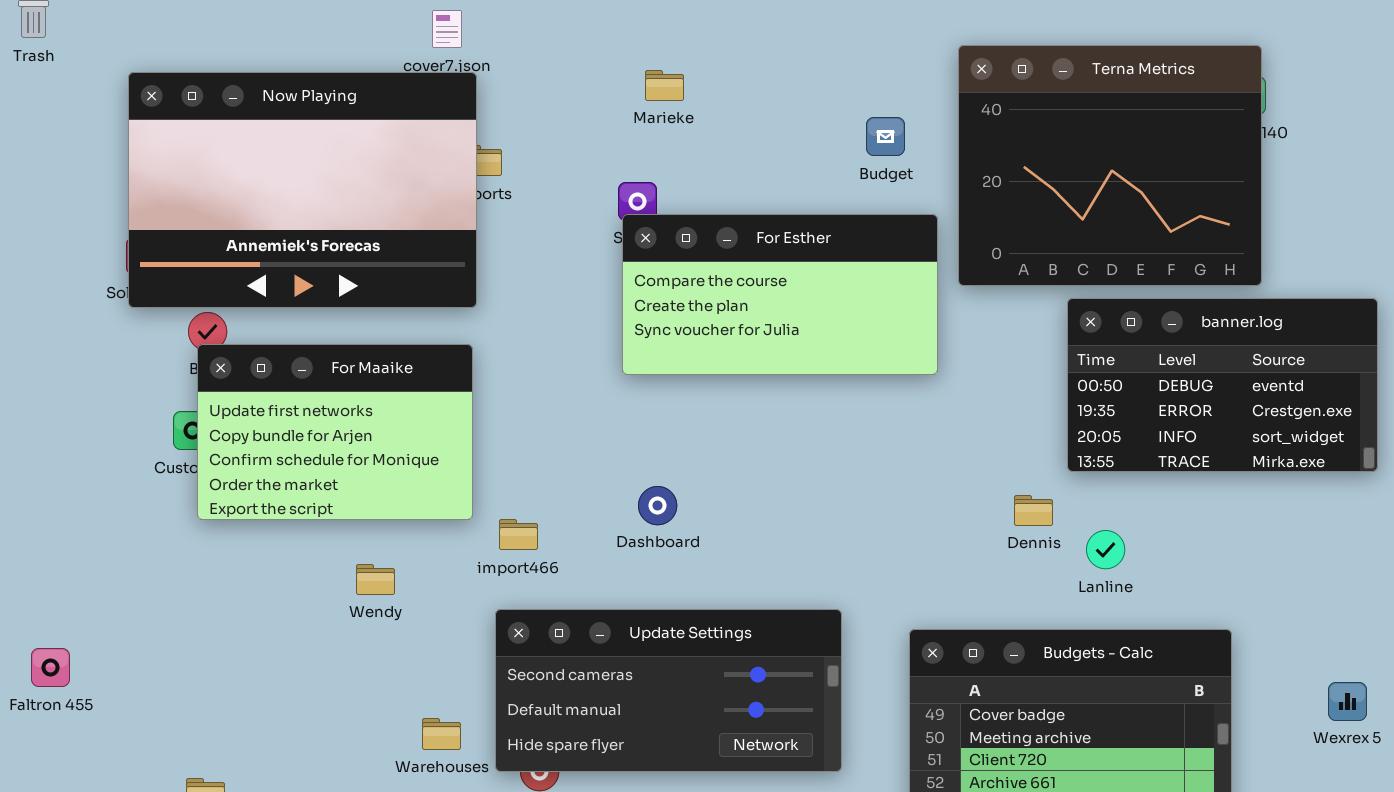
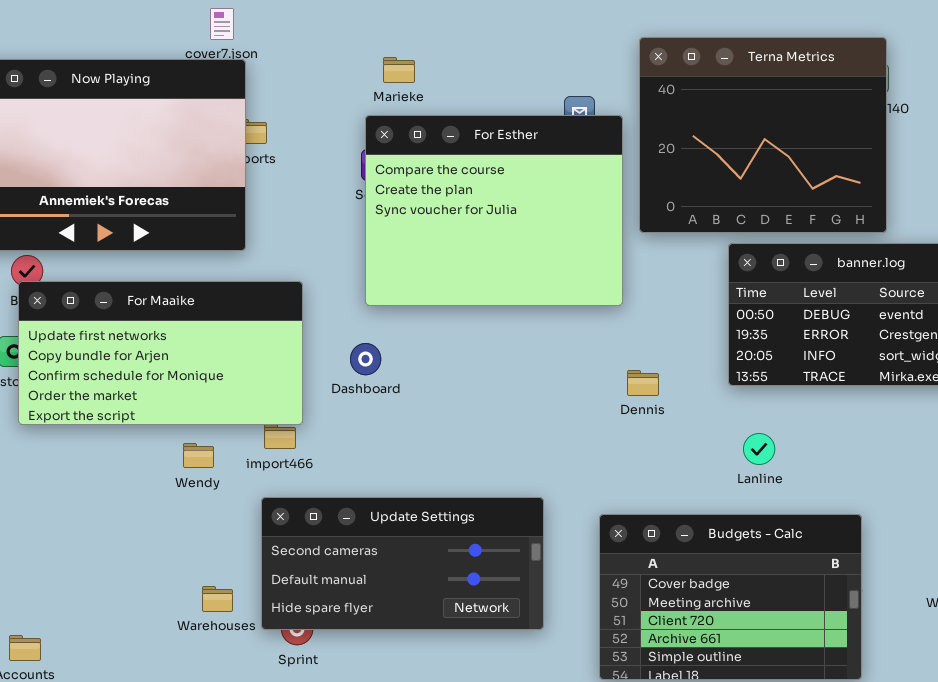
For Esther: [622,214,938,375] -> [365,115,623,306], resized
For Maaike: [197,344,473,520] -> [18,281,303,425], resized
Dashboard: [638,486,677,525] -> [350,343,381,375], moved
Dennis: [1014,495,1053,526] -> [627,370,659,396], moved
Wendy: [356,564,395,595] -> [183,443,214,468], moved

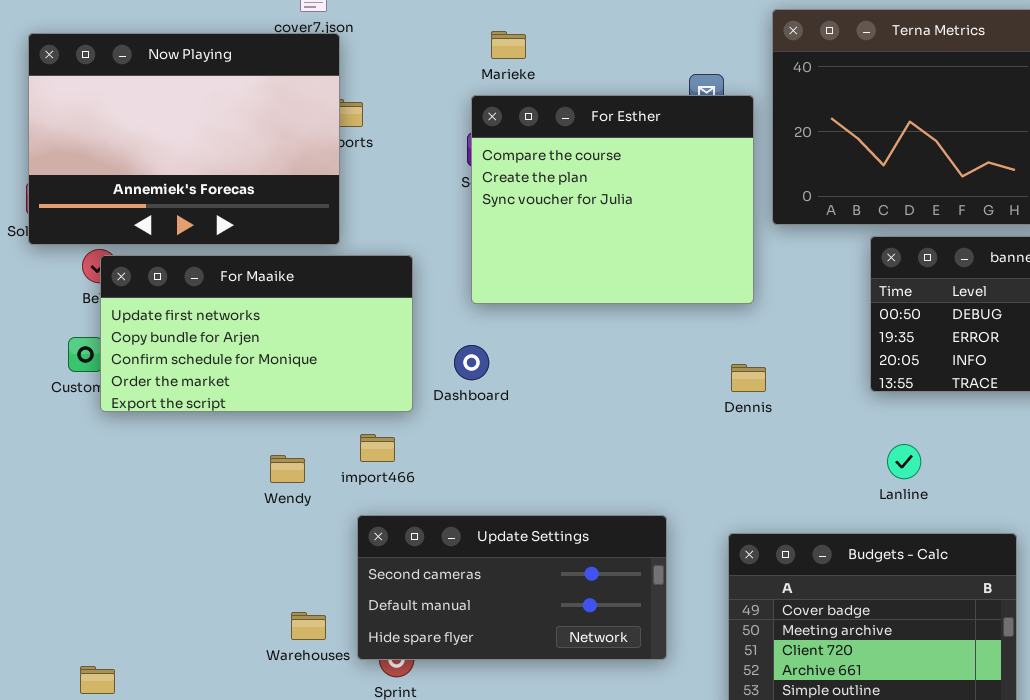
For Maaike: [18,281,303,425] -> [100,255,413,412], moved
Dennis: [627,370,659,396] -> [731,364,766,392], moved

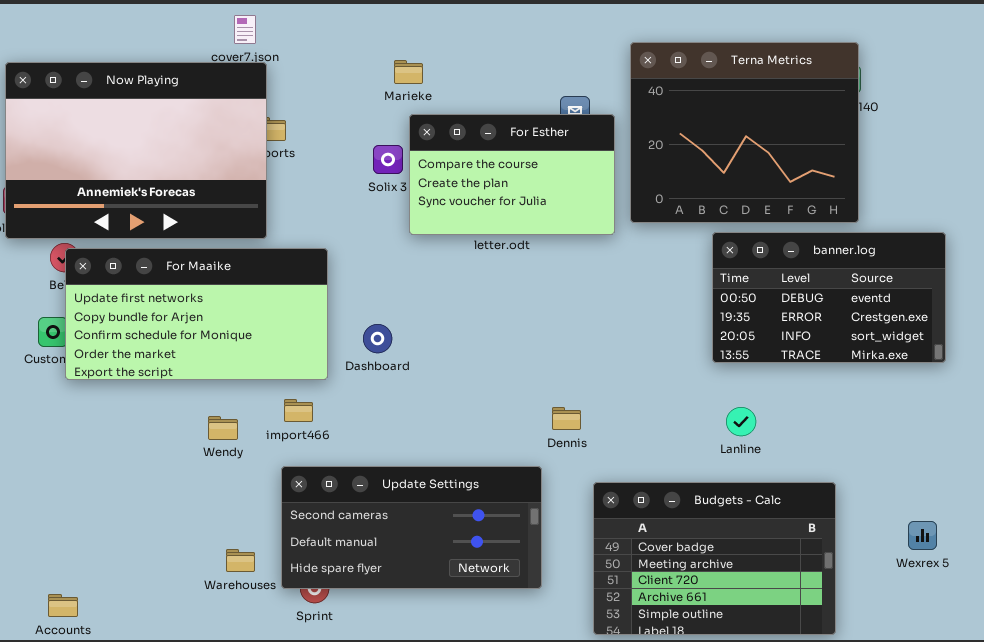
For Esther: [471,95,754,304] -> [409,114,615,235], resized
Dennis: [731,364,766,392] -> [552,407,581,430], moved

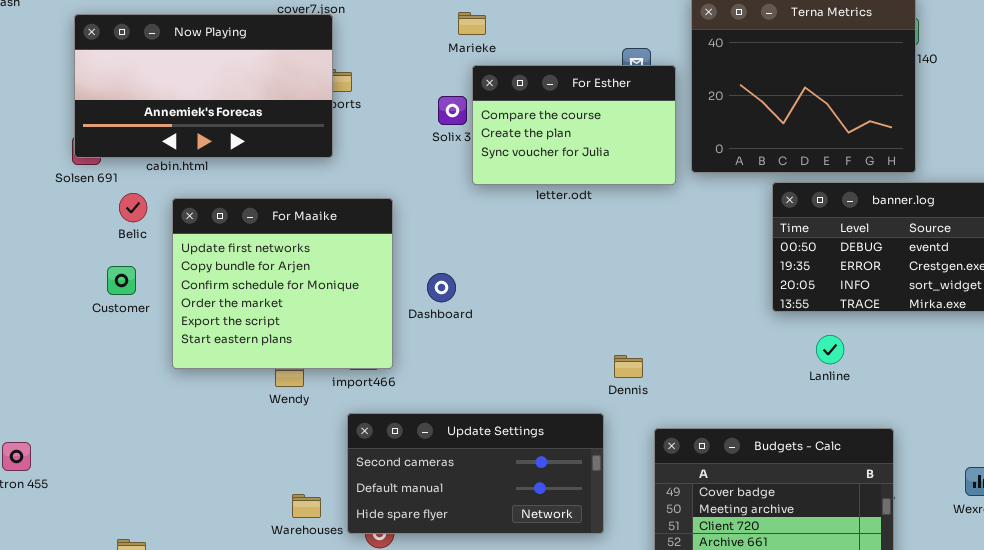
Now Playing: [5,62,267,239] -> [74,14,333,158], resized
For Maaike: [65,248,328,380] -> [172,198,393,369], resized
Lanline: [726,407,756,436] -> [816,335,844,364], moved

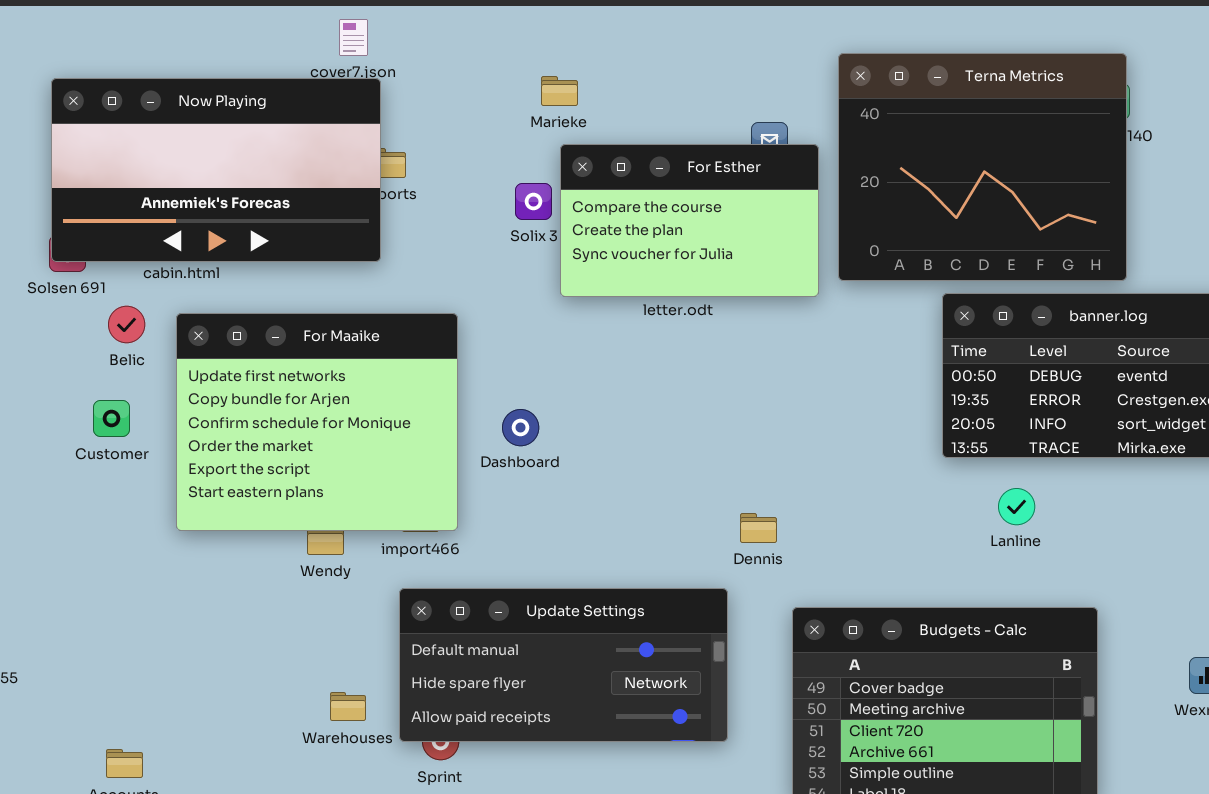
Update Settings: [347,413,604,534] -> [399,588,728,742], scrolled down 1 row

